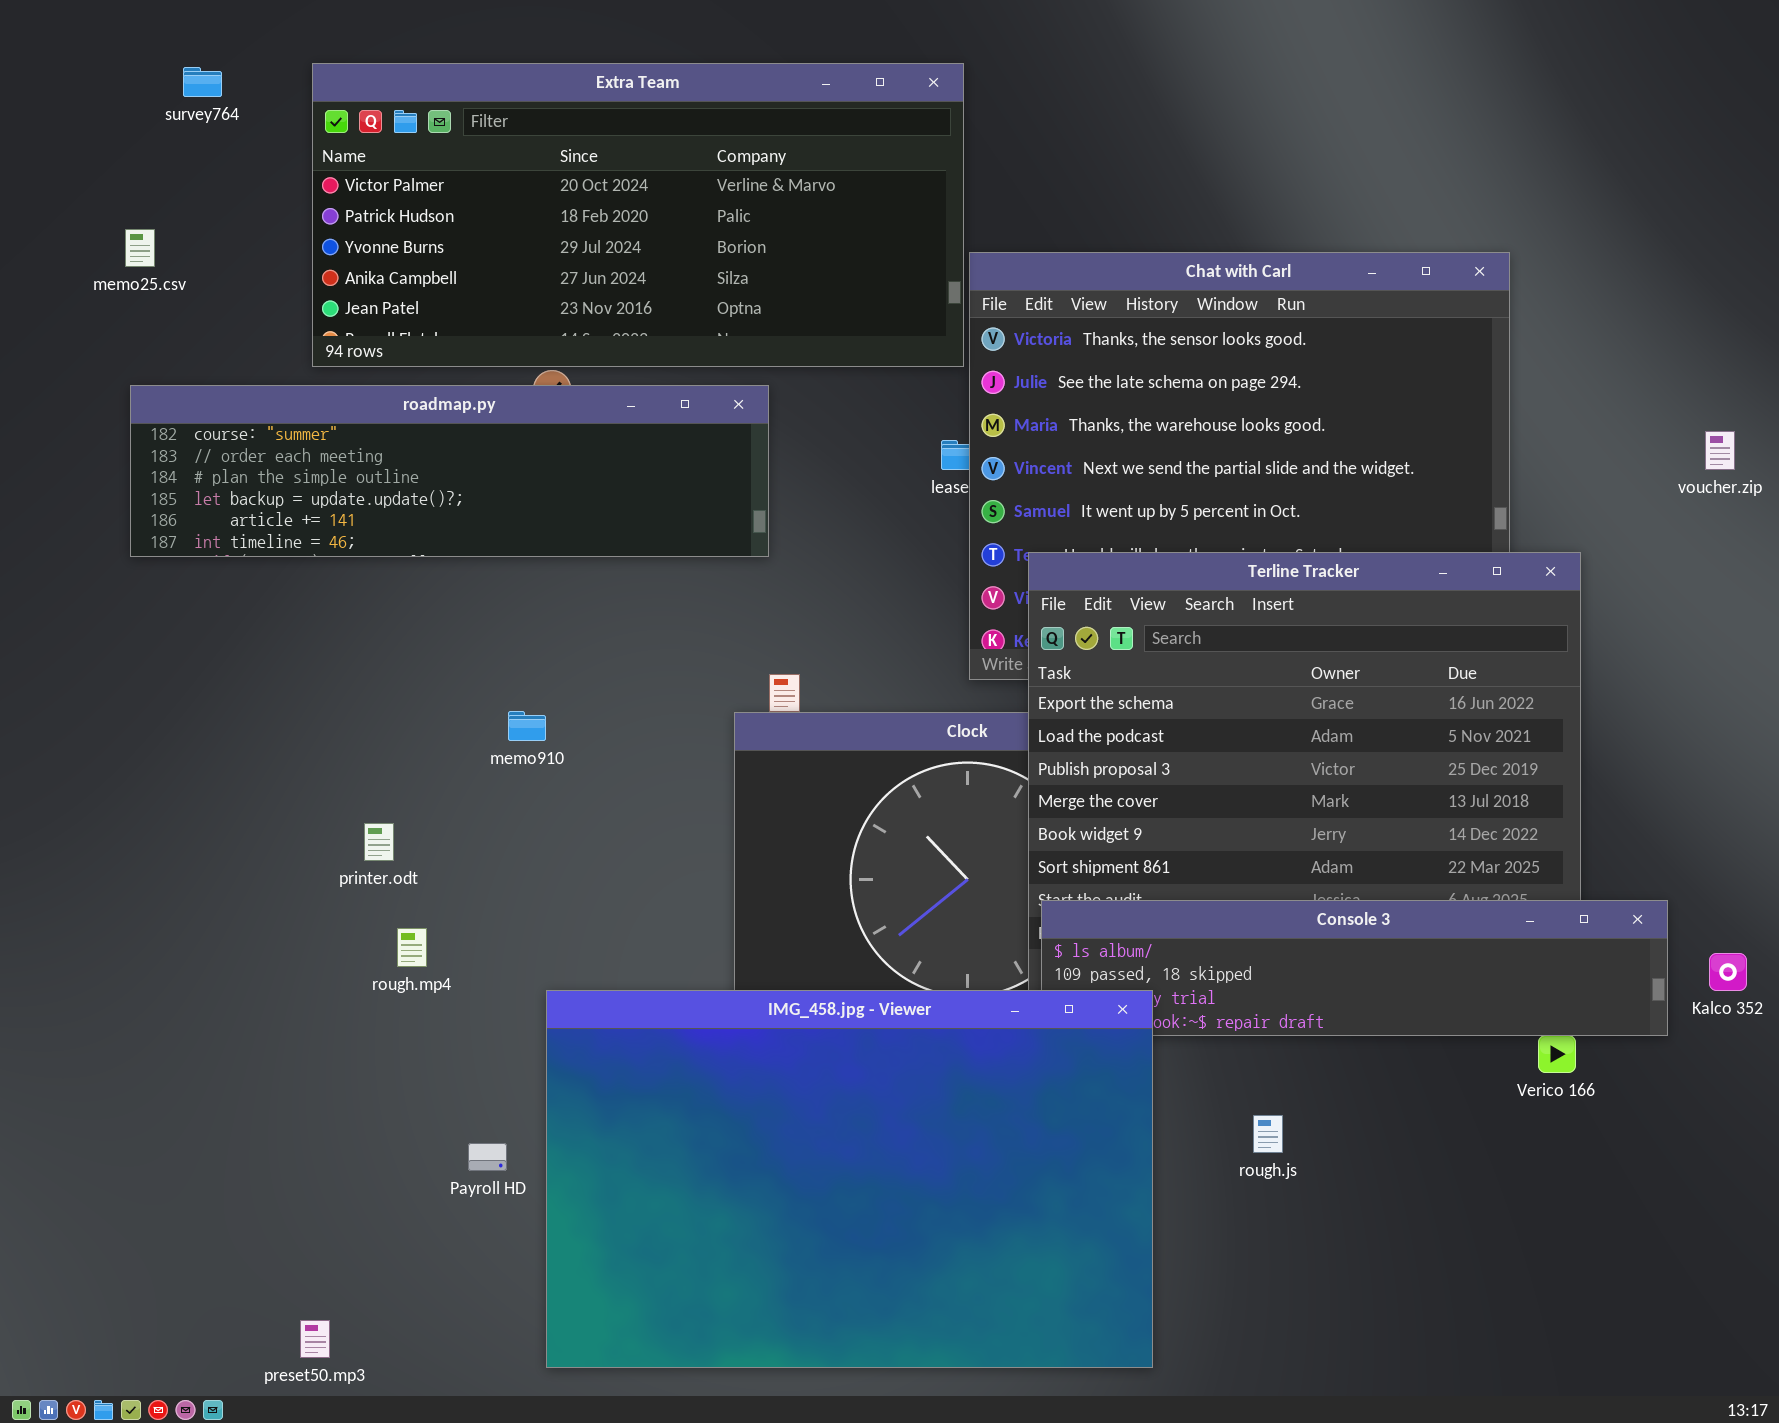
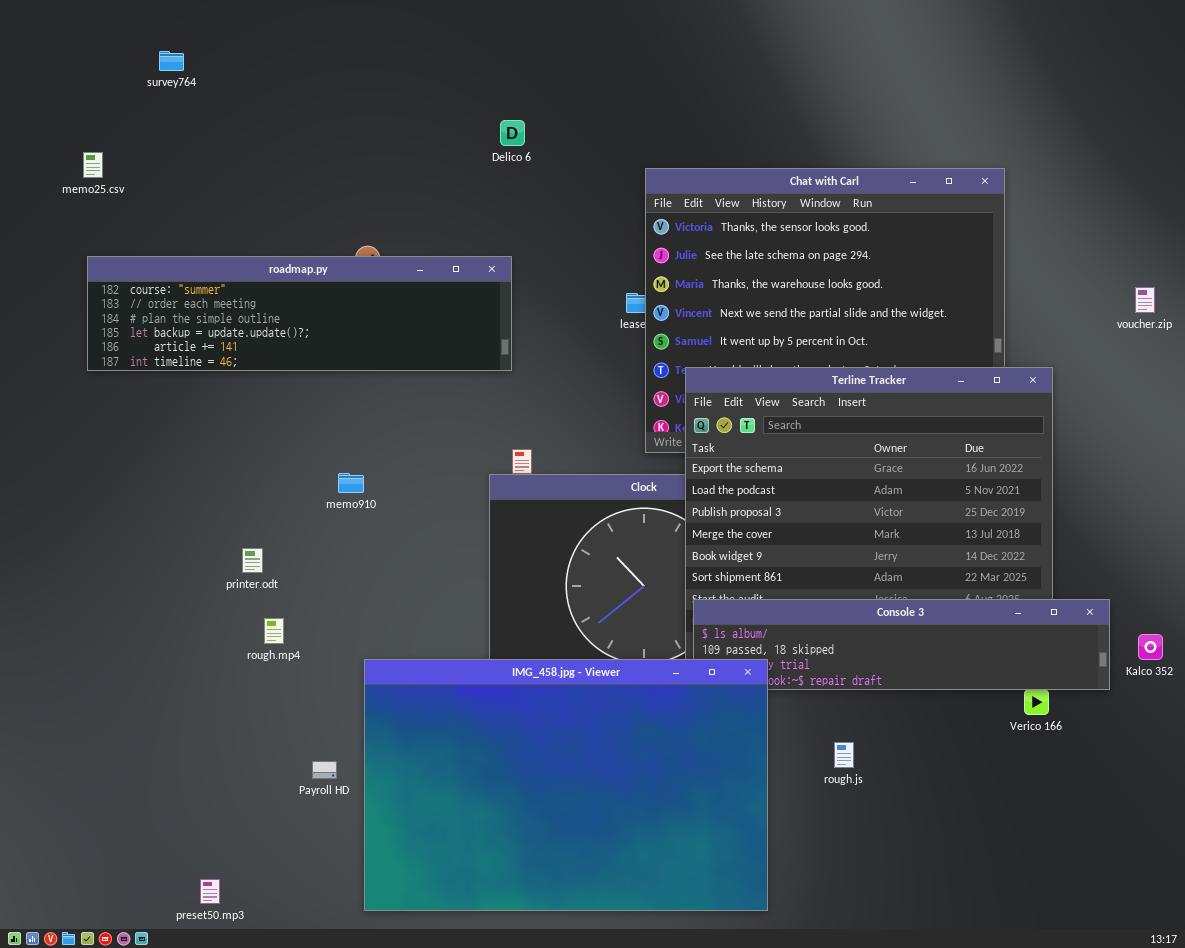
Extra Team: [312,63,964,367] -> none, closed
survey764: [183,67,222,97] -> [159,51,184,71], moved

